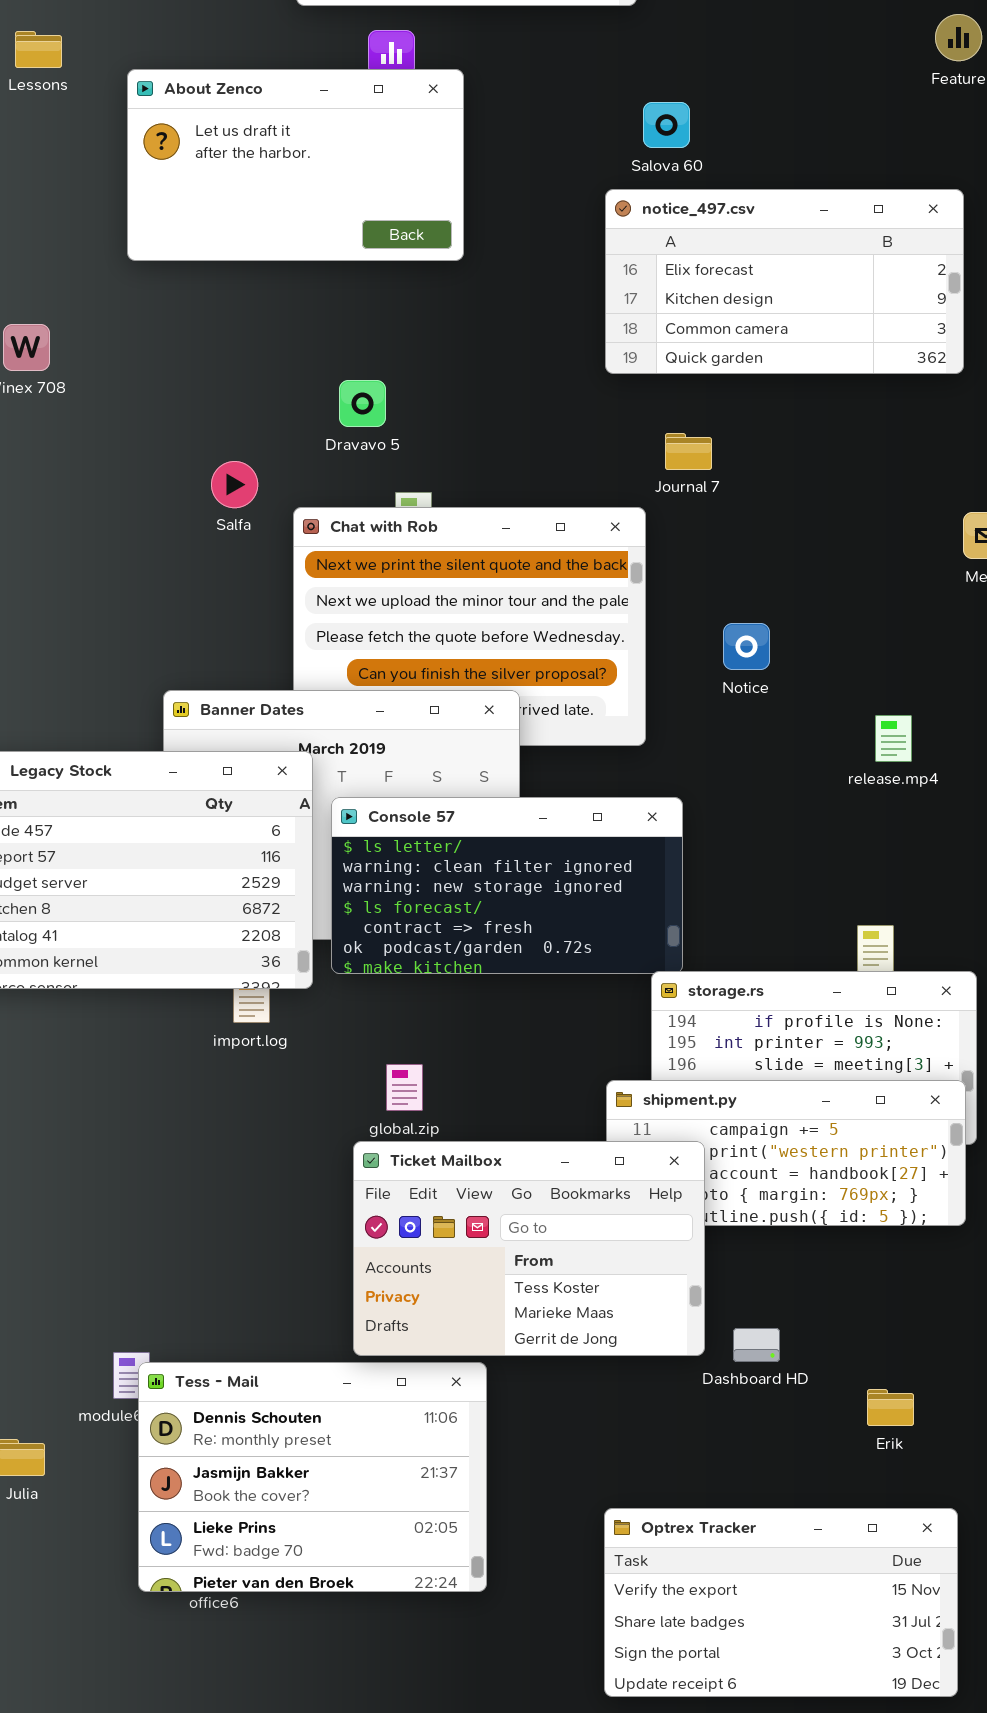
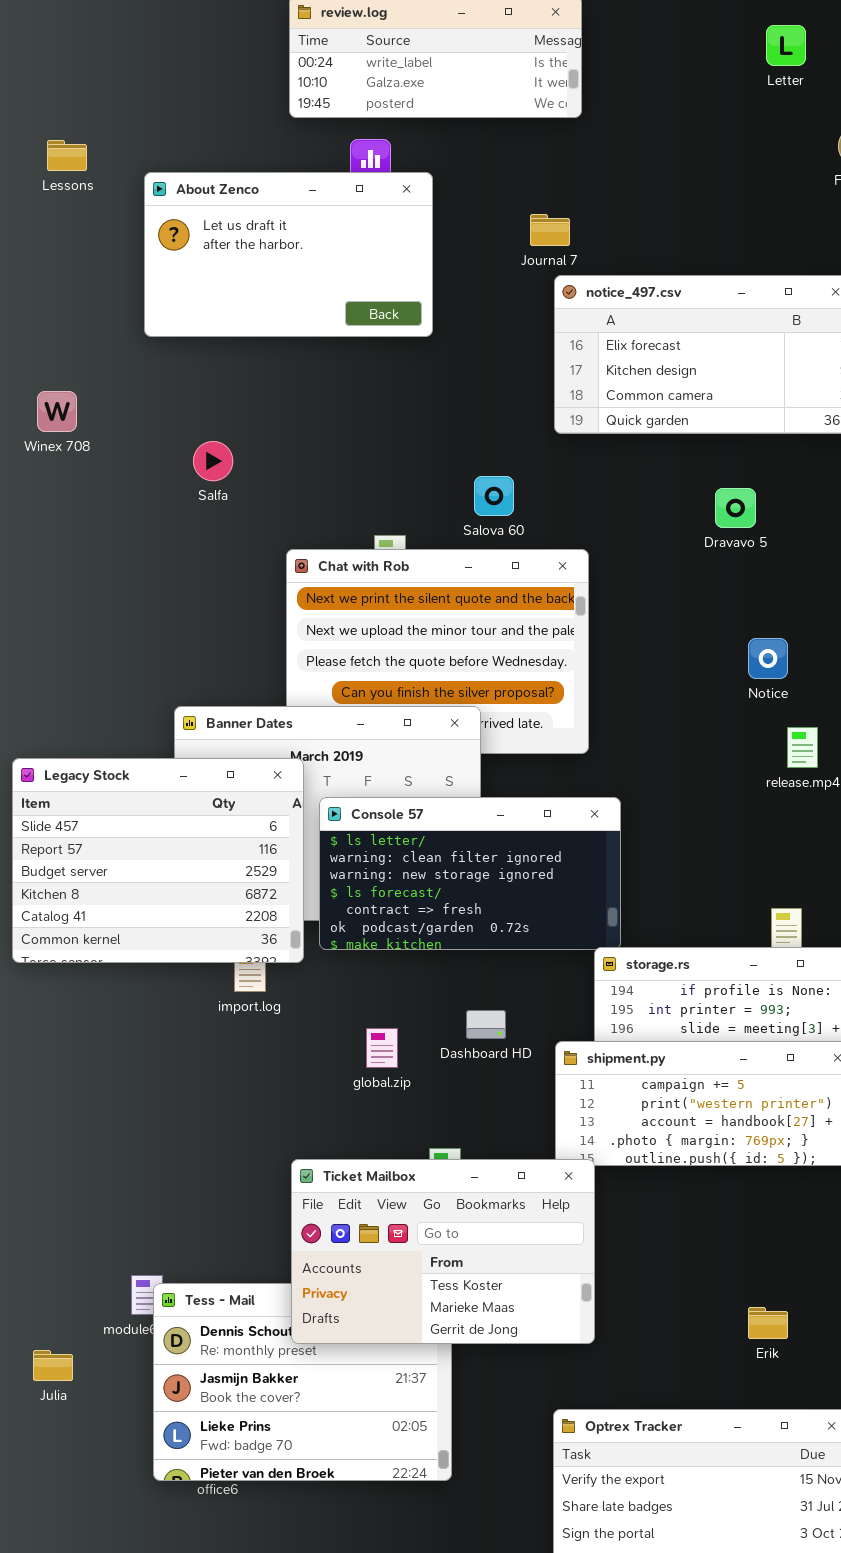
Salova 60: [643,102,690,148] -> [474,476,514,516], moved
Dravavo 5: [339,380,386,427] -> [715,488,756,528], moved
Journal 7: [665,433,712,470] -> [530,214,570,246], moved
Salfa: [211,461,258,508] -> [193,441,233,481], moved
Notice: [723,623,770,670] -> [748,638,788,679], moved
Ticket Mailbox: [353,1141,705,1356] -> [291,1159,595,1344], moved
Dashboard HD: [733,1328,780,1362] -> [466,1010,506,1039], moved
Erik: [867,1389,914,1426] -> [748,1307,788,1339], moved

